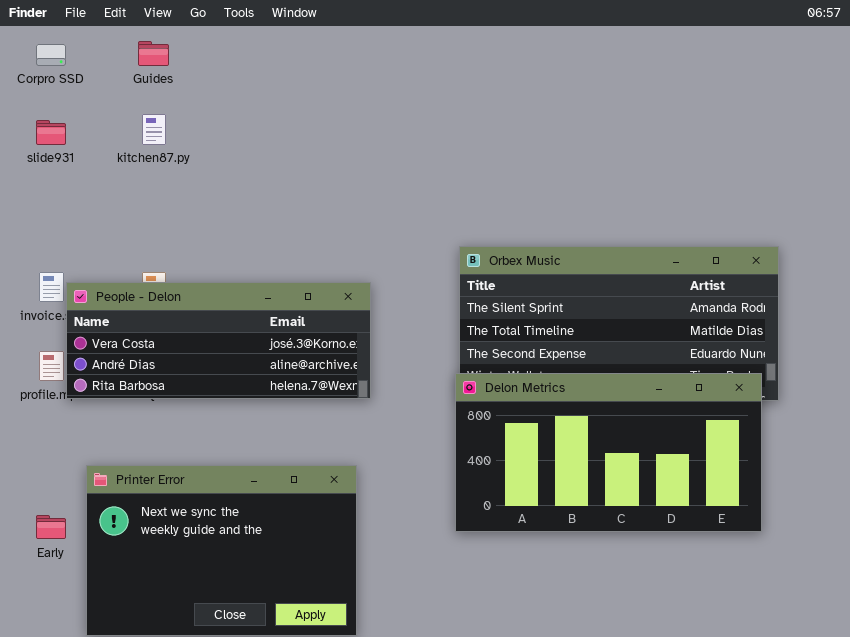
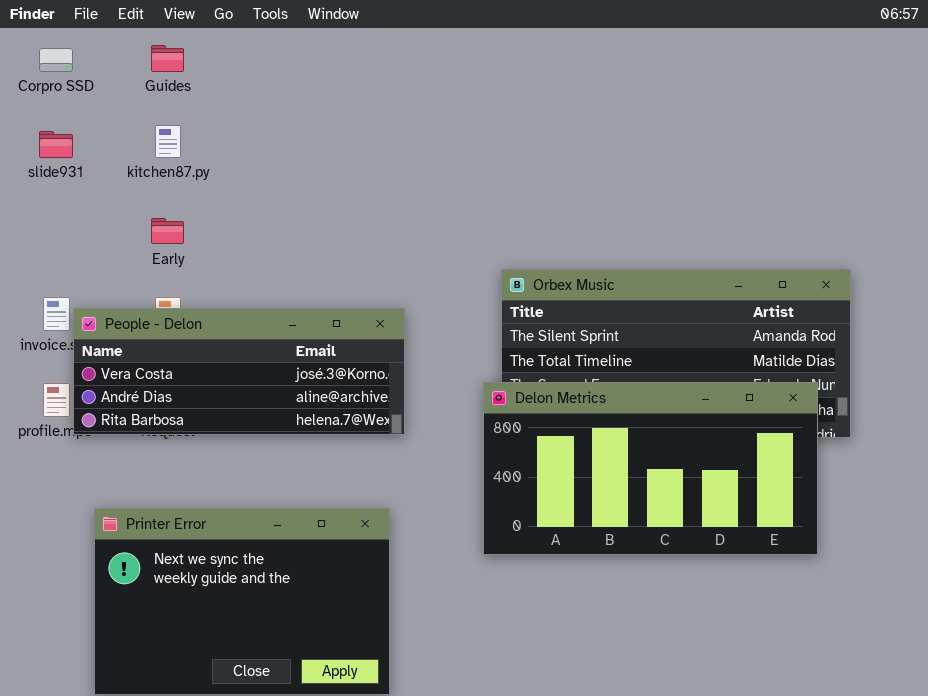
Delon Metrics: [455,373,762,532] -> [483,382,818,555], moved
Early: [36,515,66,539] -> [151,218,184,244], moved

